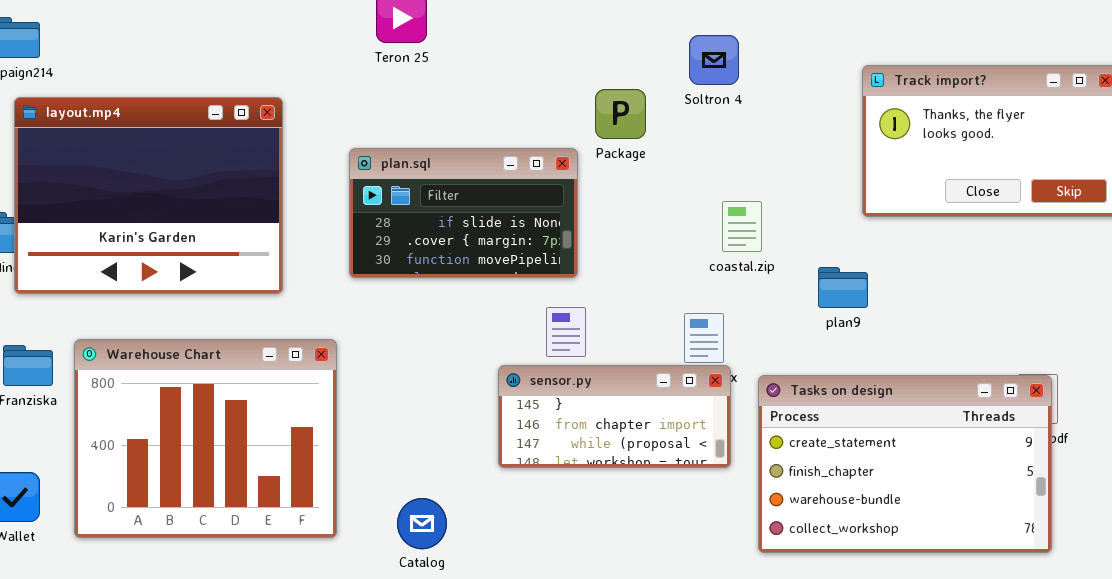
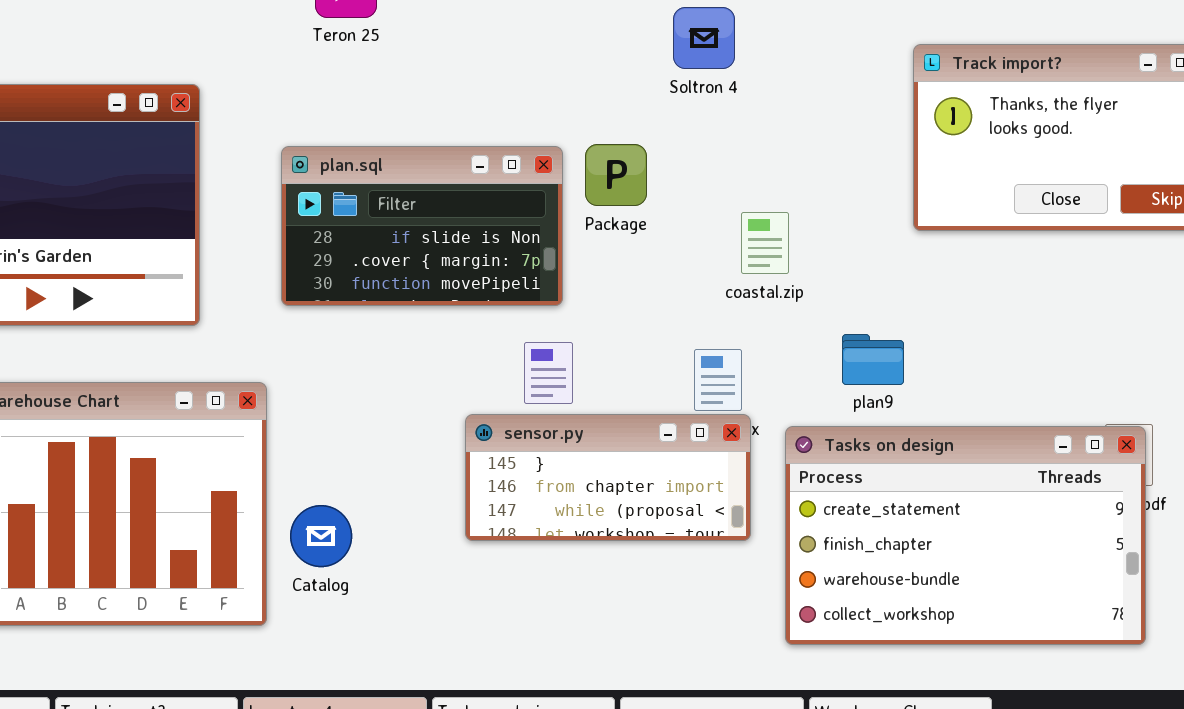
Soltron 4: [689,35,739,85] -> [673,7,735,69], moved
Package: [595,89,646,139] -> [585,144,647,206], moved
plan9: [818,267,868,308] -> [842,334,904,385], moved
Catalog: [397,498,447,549] -> [290,505,352,567], moved

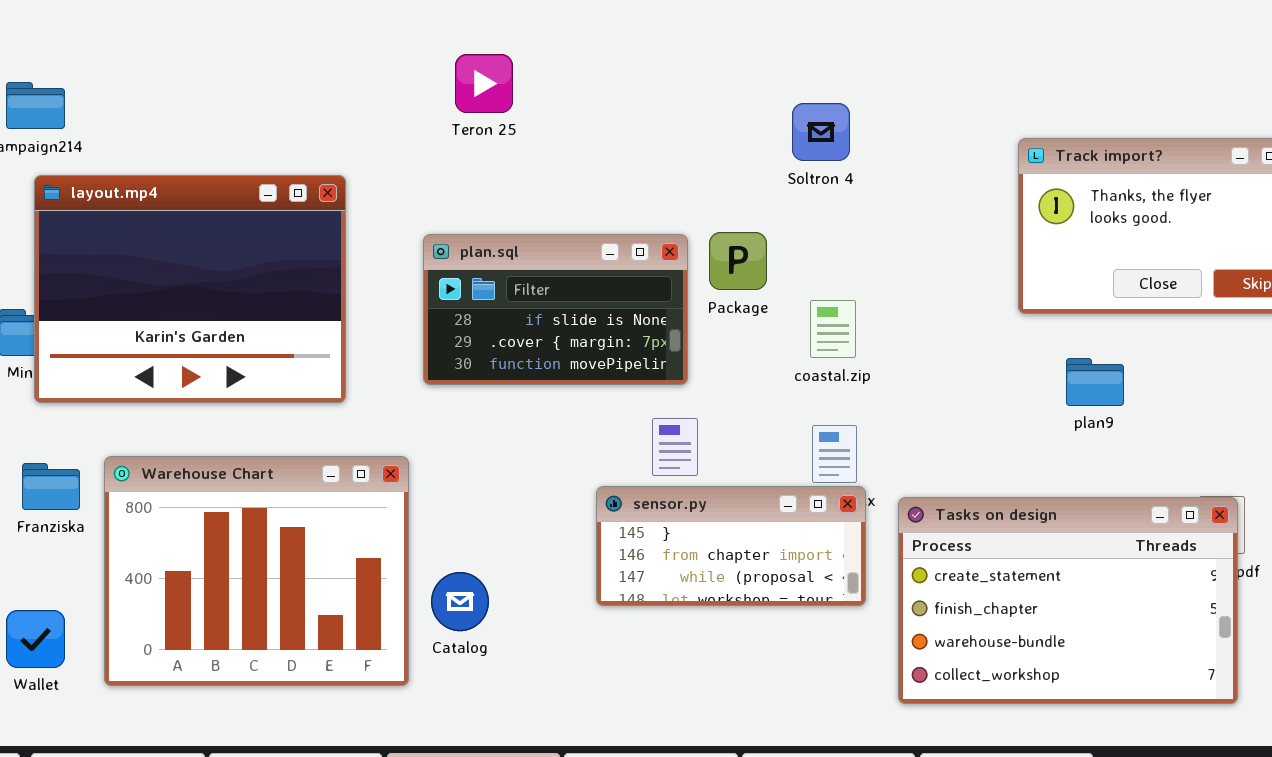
coastal.zip: [741,212,789,274] -> [810,300,856,358], moved
plan9: [842,334,904,385] -> [1066,358,1124,406], moved

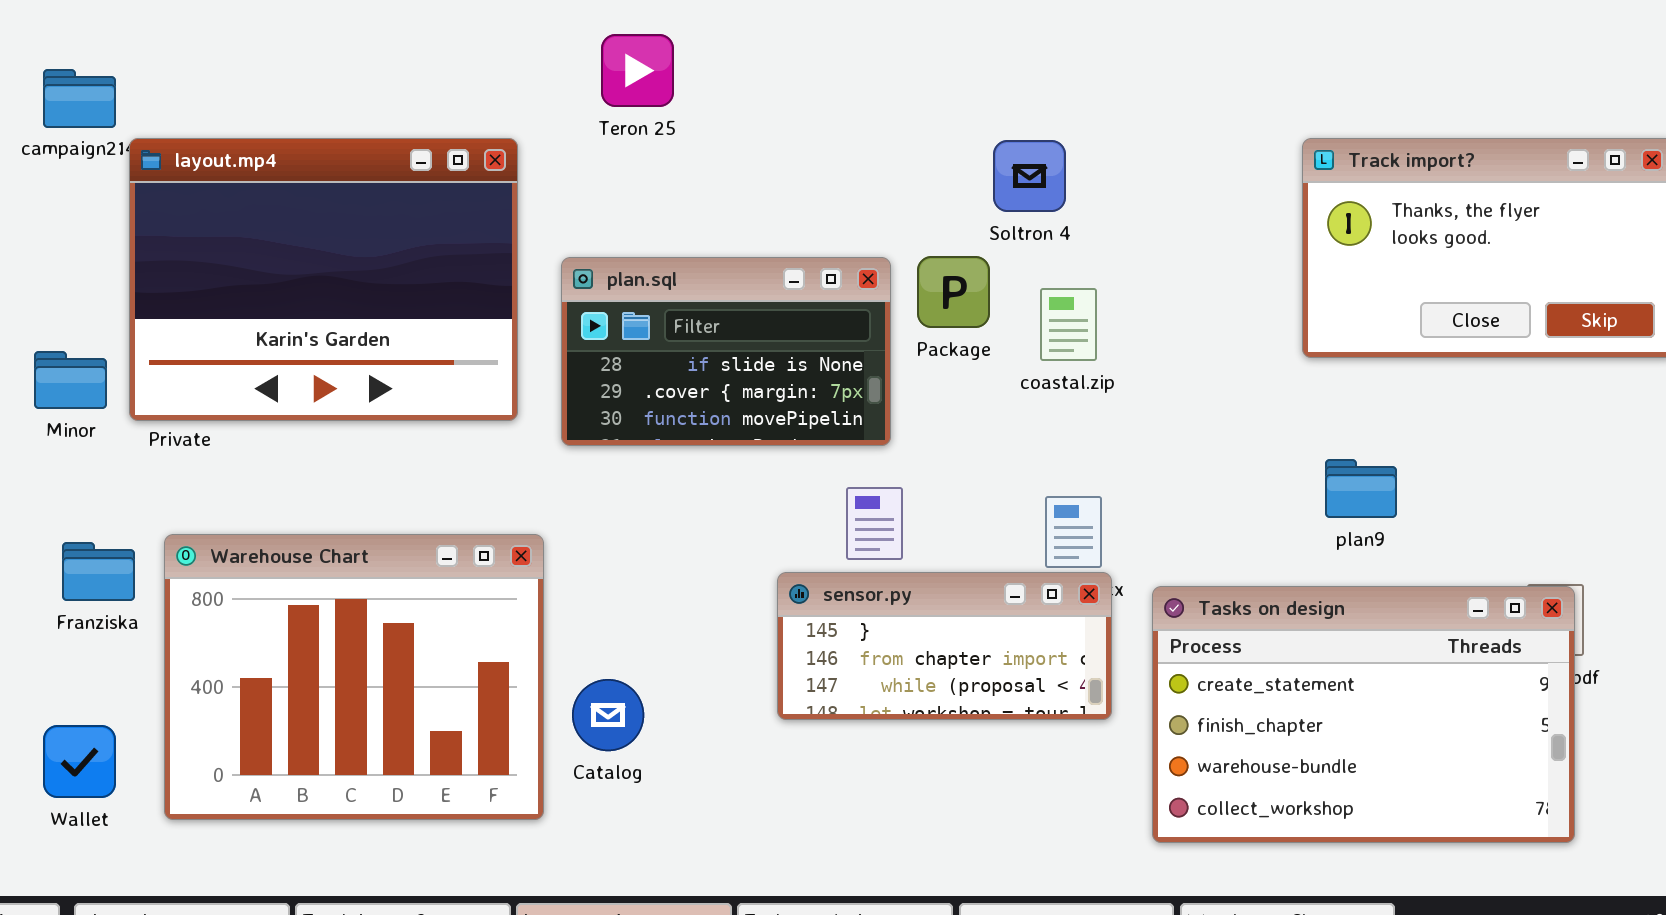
Soltron 4: [792,103,850,161] -> [993,140,1066,212], moved
layout.mp4: [34,175,346,403] -> [129,138,518,421], moved
coastal.zip: [810,300,856,358] -> [1040,288,1097,361], moved
plan9: [1066,358,1124,406] -> [1325,459,1397,518], moved

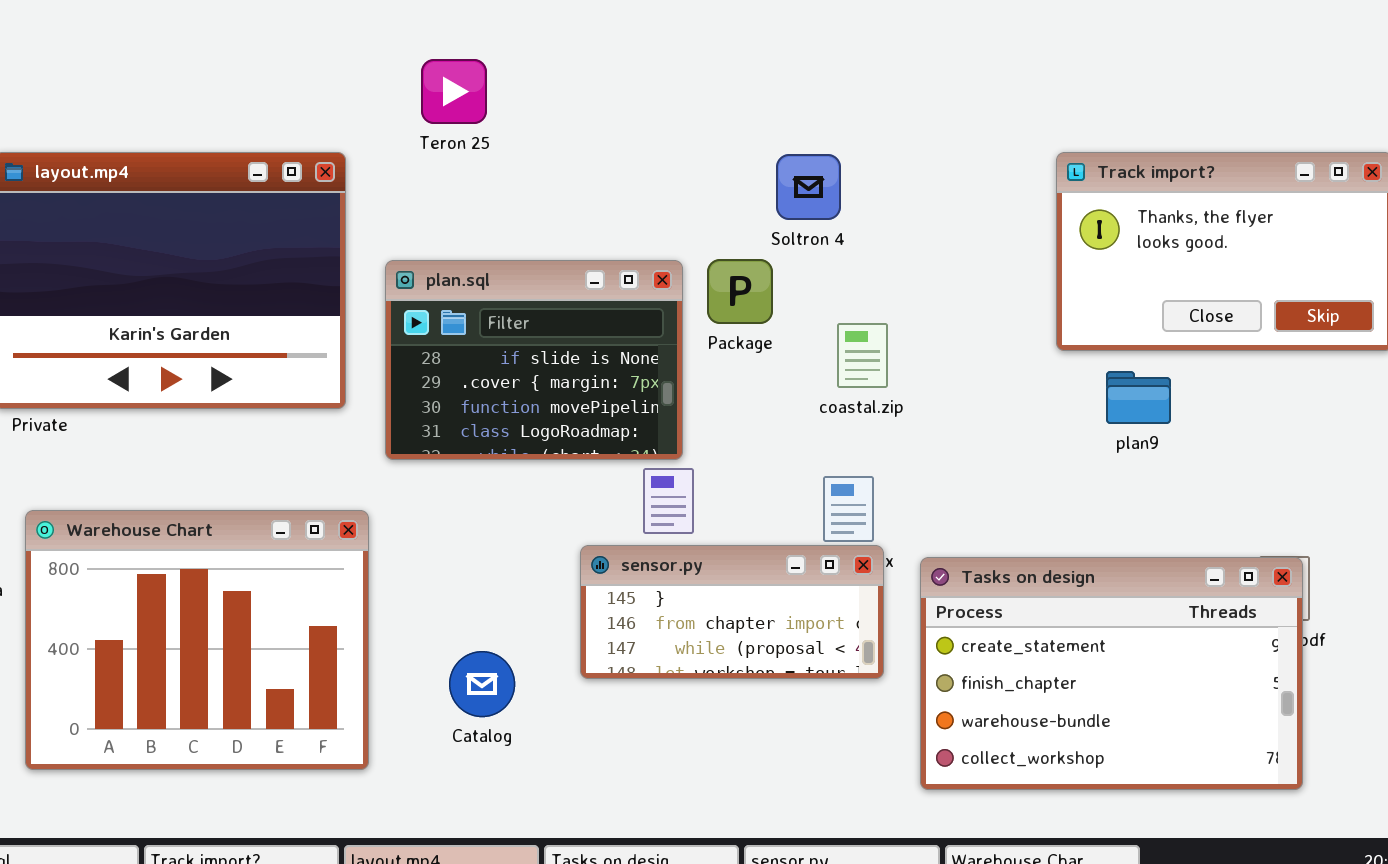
plan.sql: [561,257,891,446] -> [385,260,683,460], resized
coastal.zip: [1040,288,1097,361] -> [837,323,888,388], moved
plan9: [1325,459,1397,518] -> [1106,371,1171,424], moved
Catalog: [572,679,644,751] -> [449,651,515,717], moved

